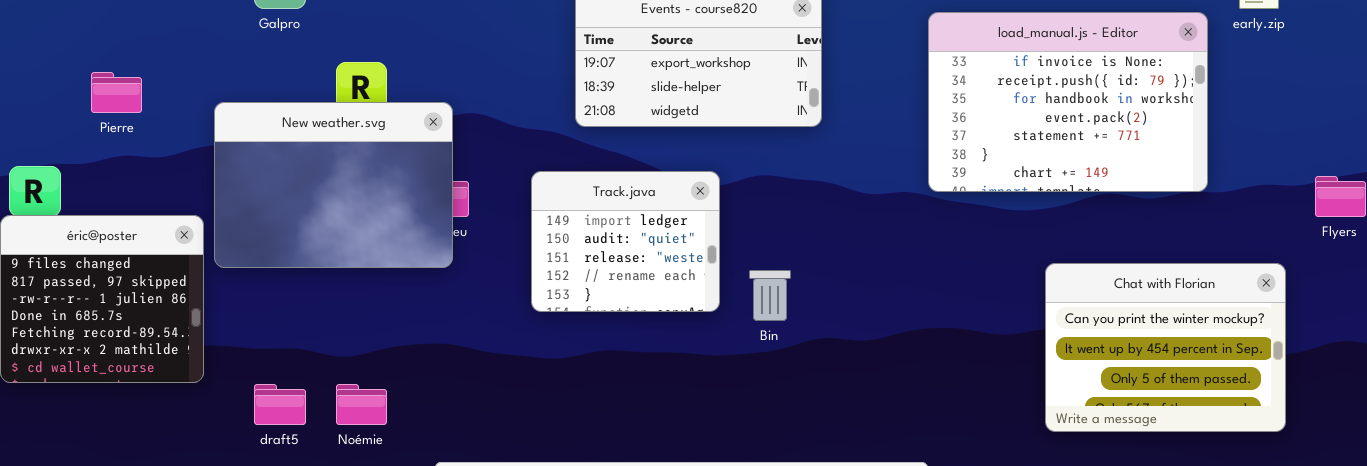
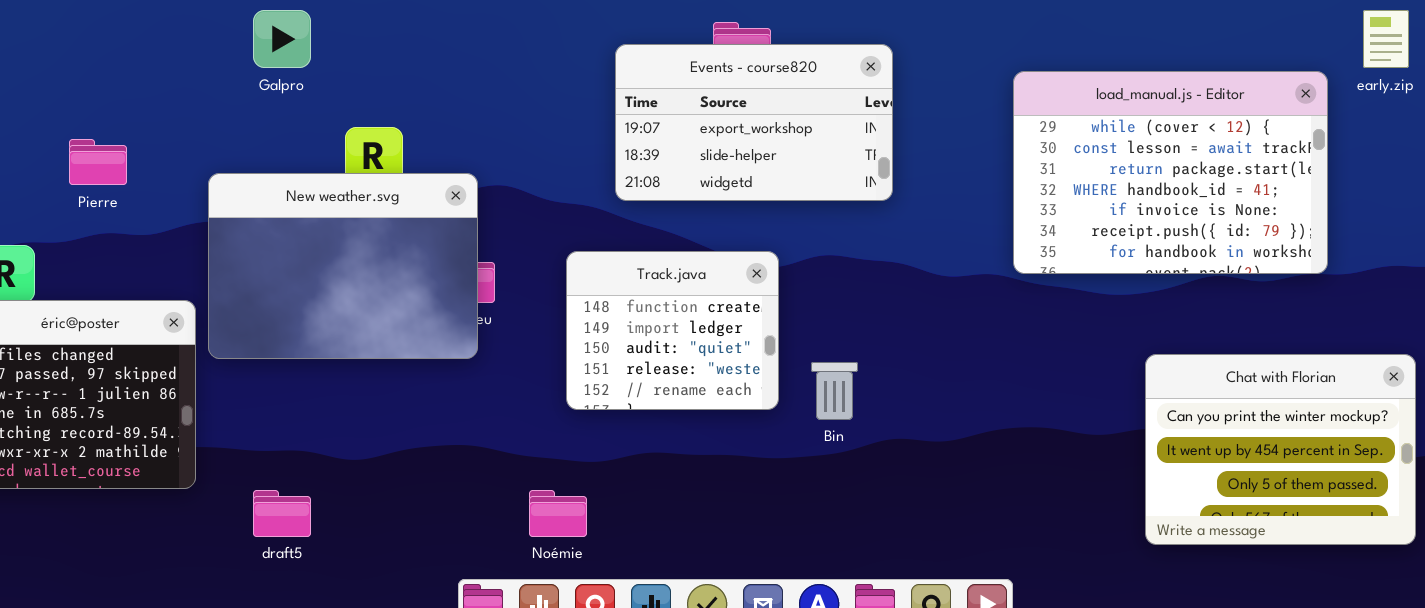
load_manual.js - Editor: [928,12,1208,192] -> [1013,71,1328,274], scrolled up 4 rows
Track.java: [531,171,720,312] -> [566,251,779,410], scrolled up 1 row
Noémie: [336,384,387,425] -> [529,490,587,537], moved

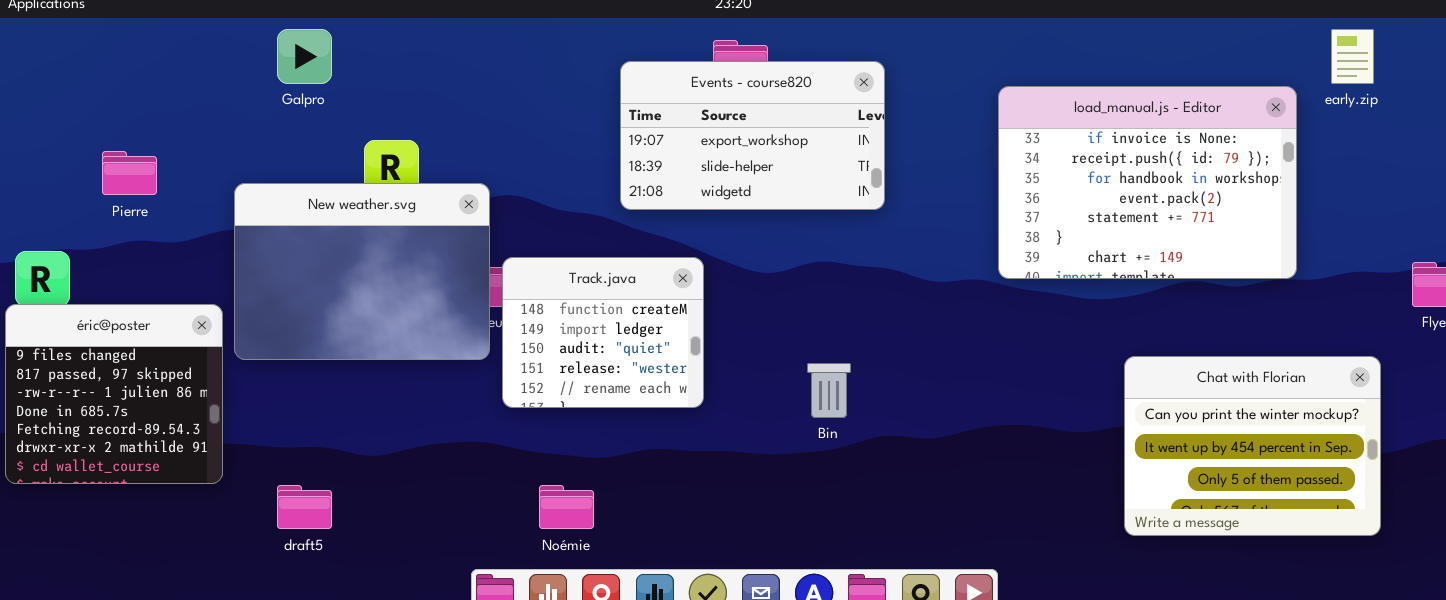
load_manual.js - Editor: [1013,71,1328,274] -> [998,86,1297,279], scrolled down 4 rows
Track.java: [566,251,779,410] -> [502,257,704,408], moved

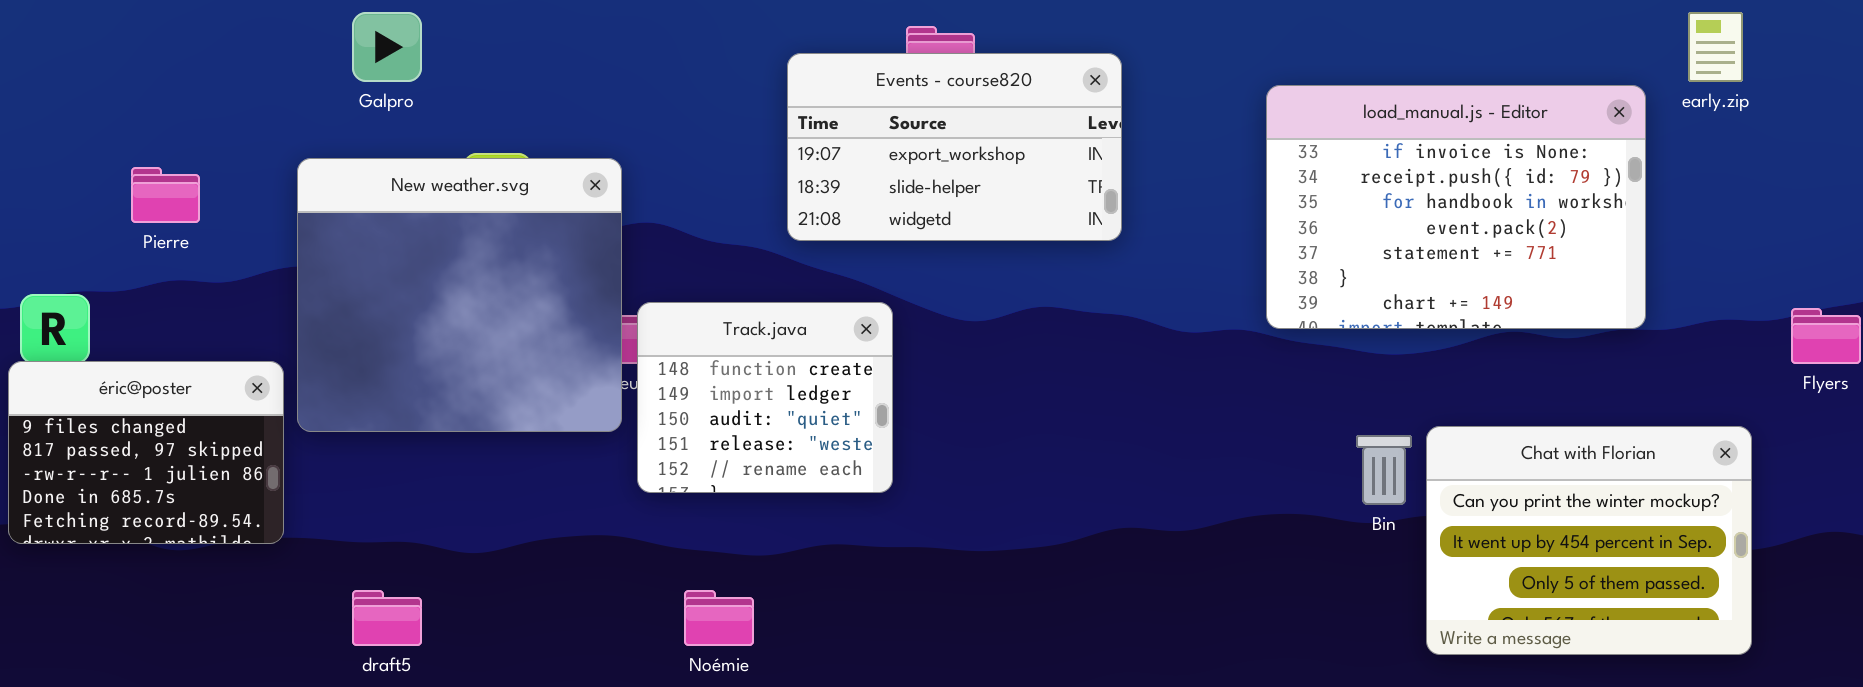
New weather.svg: [234,183,490,360] -> [297,158,622,432], resized
éric@poster: [5,304,223,484] -> [8,361,284,544], resized
Bin: [807,363,851,418] -> [1356,435,1412,505], moved

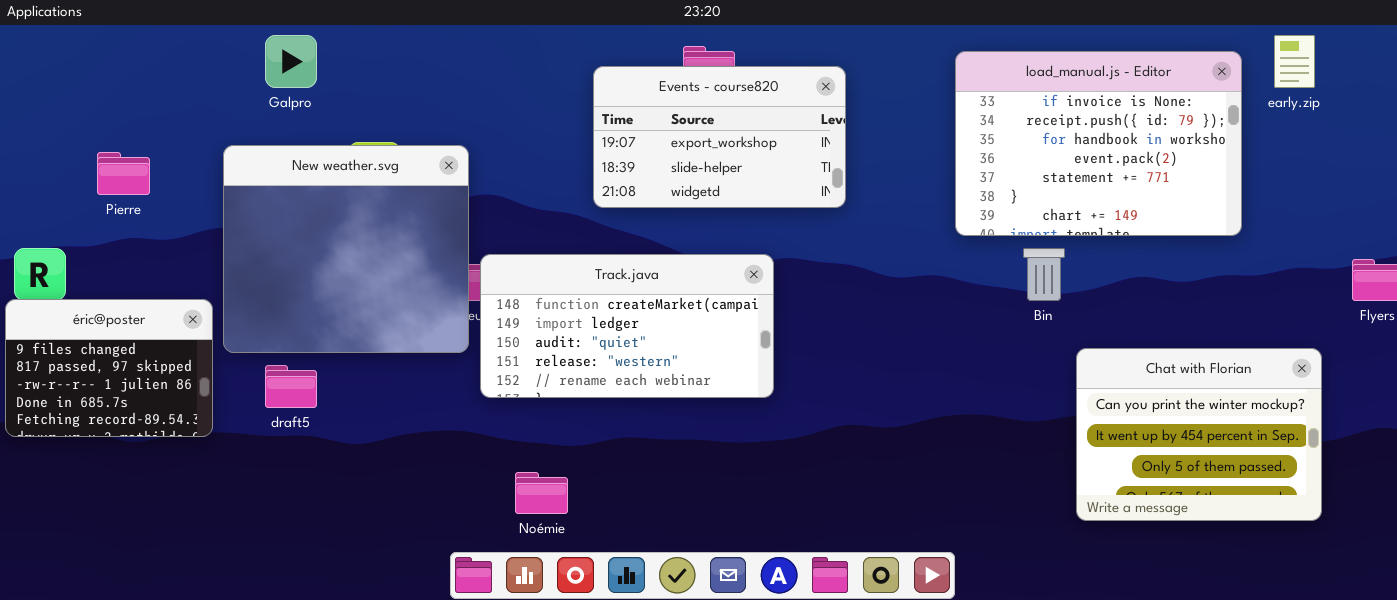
load_manual.js - Editor: [1266,85,1646,329] -> [955,51,1242,236], moved
Track.java: [637,302,893,493] -> [480,254,774,398], resized
Bin: [1356,435,1412,505] -> [1023,248,1065,301], moved
draft5: [352,590,422,646] -> [265,365,317,408], moved

